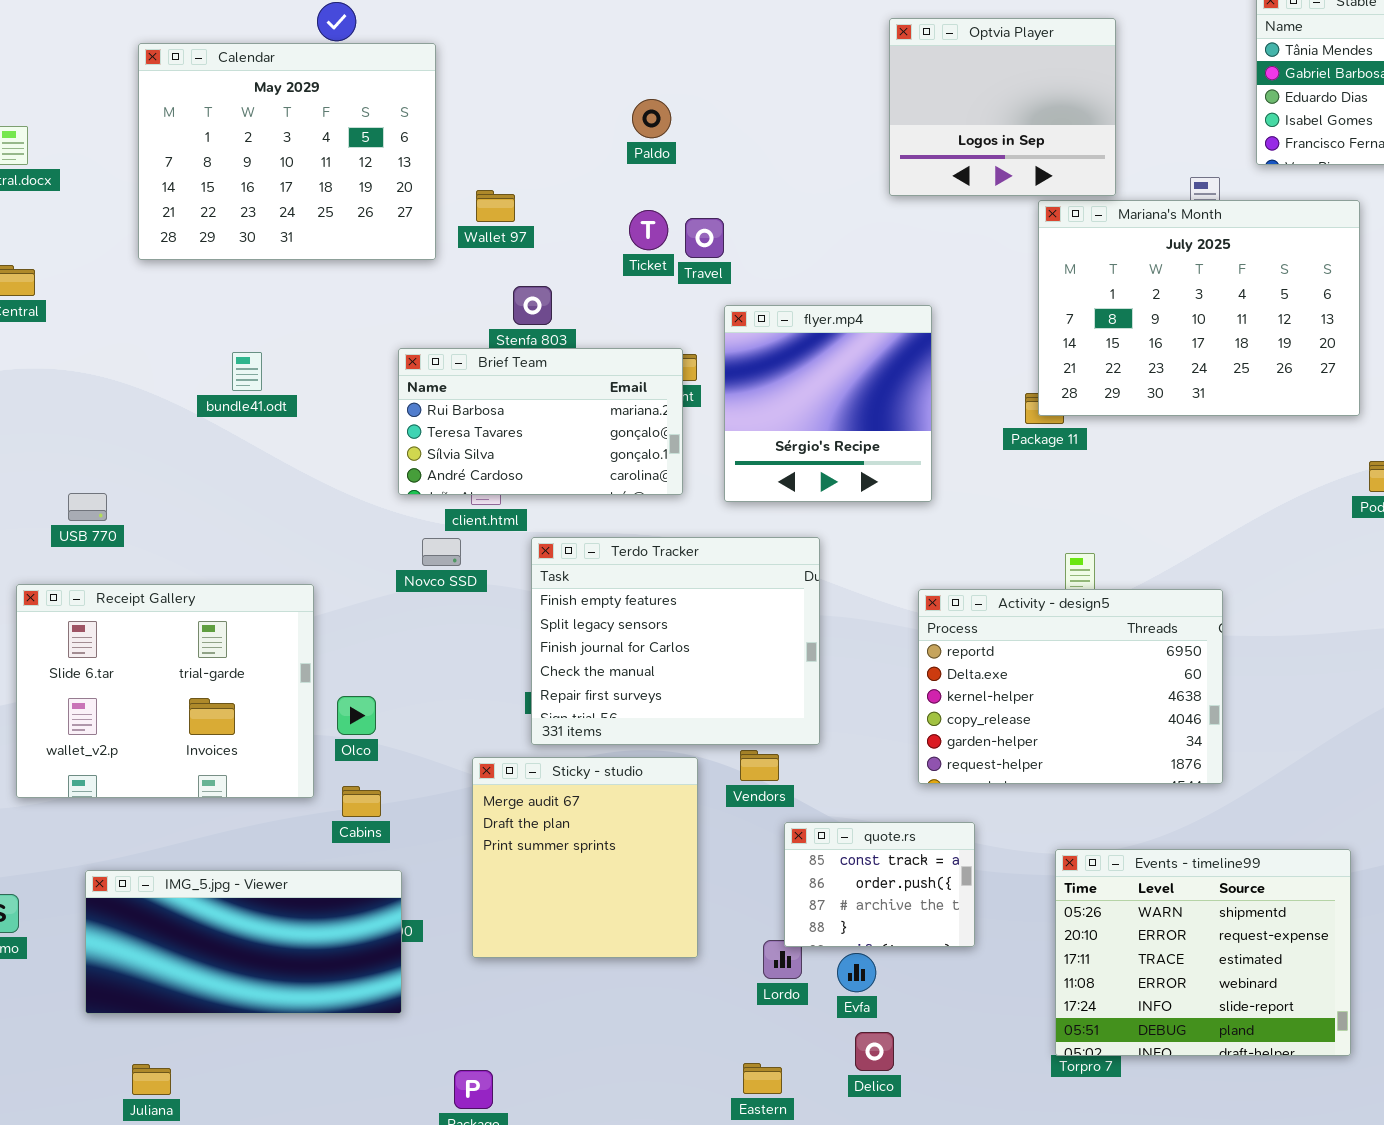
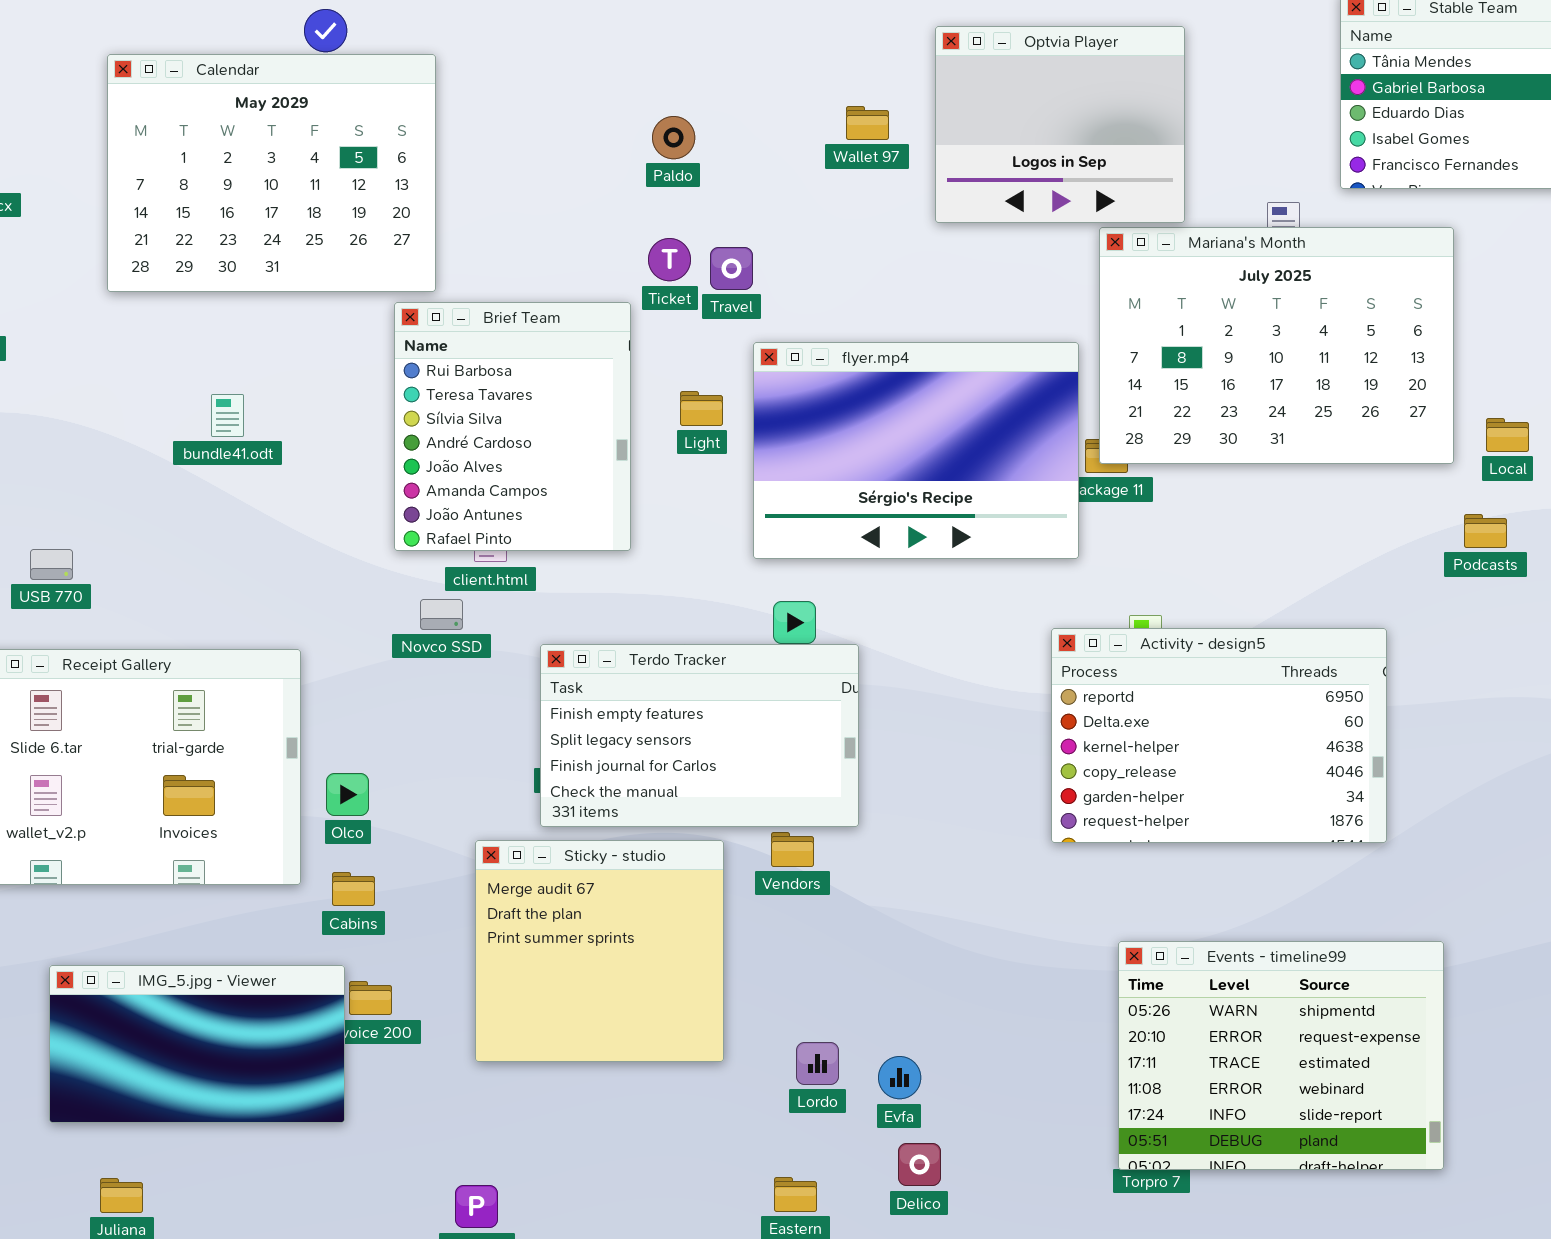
Wallet 97: [476,190,515,222] -> [846,106,889,140], moved
flyer.mp4: [724,305,932,502] -> [753,342,1079,559], resized
Brief Team: [398,348,683,495] -> [394,302,631,551], resized
Terdo Tracker: [531,537,820,745] -> [540,644,859,827], resized
Activity - design5: [918,589,1223,784] -> [1051,628,1387,843], moved
quote.rs: [784,822,975,947] -> none, closed
IMG_5.jpg - Viewer: [85,870,402,1014] -> [49,965,345,1123], resized

